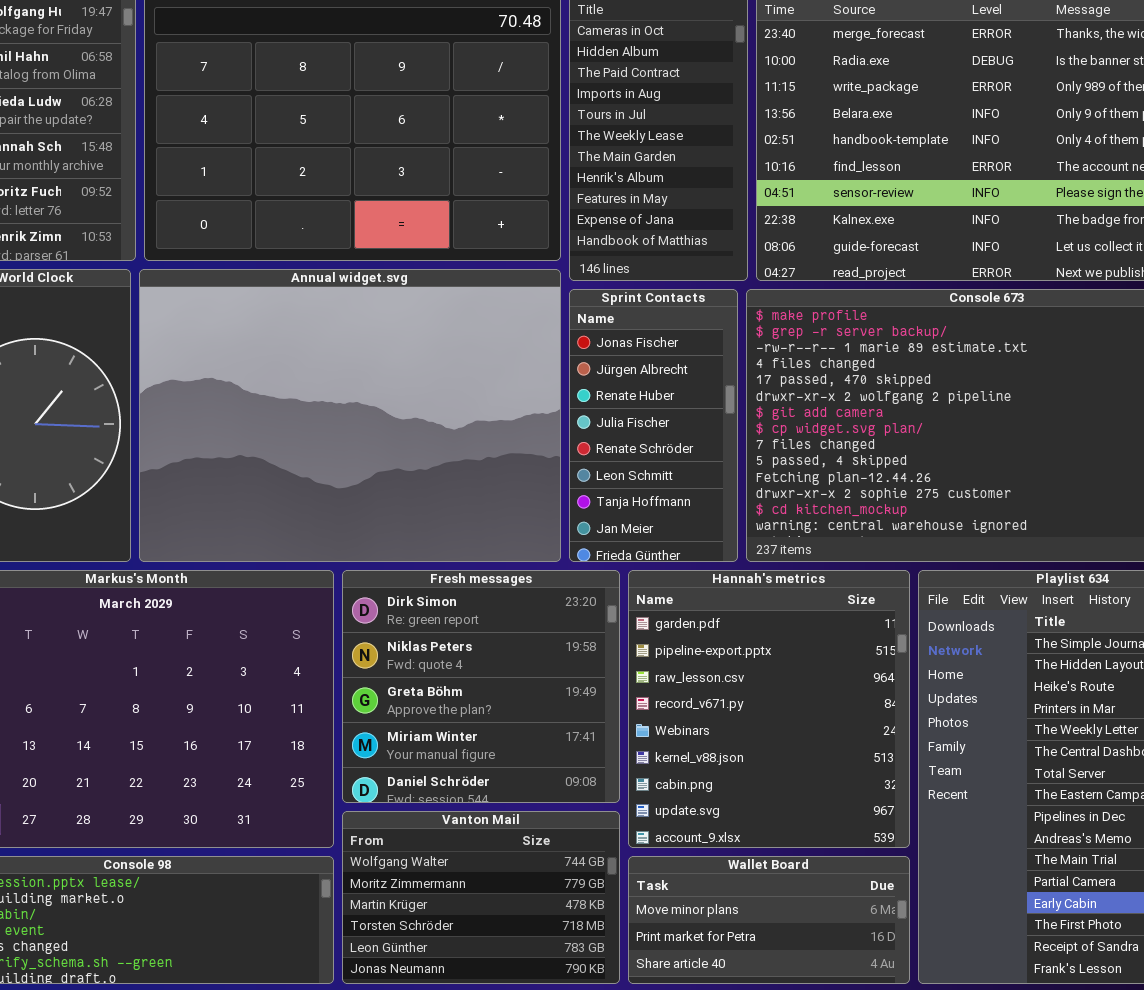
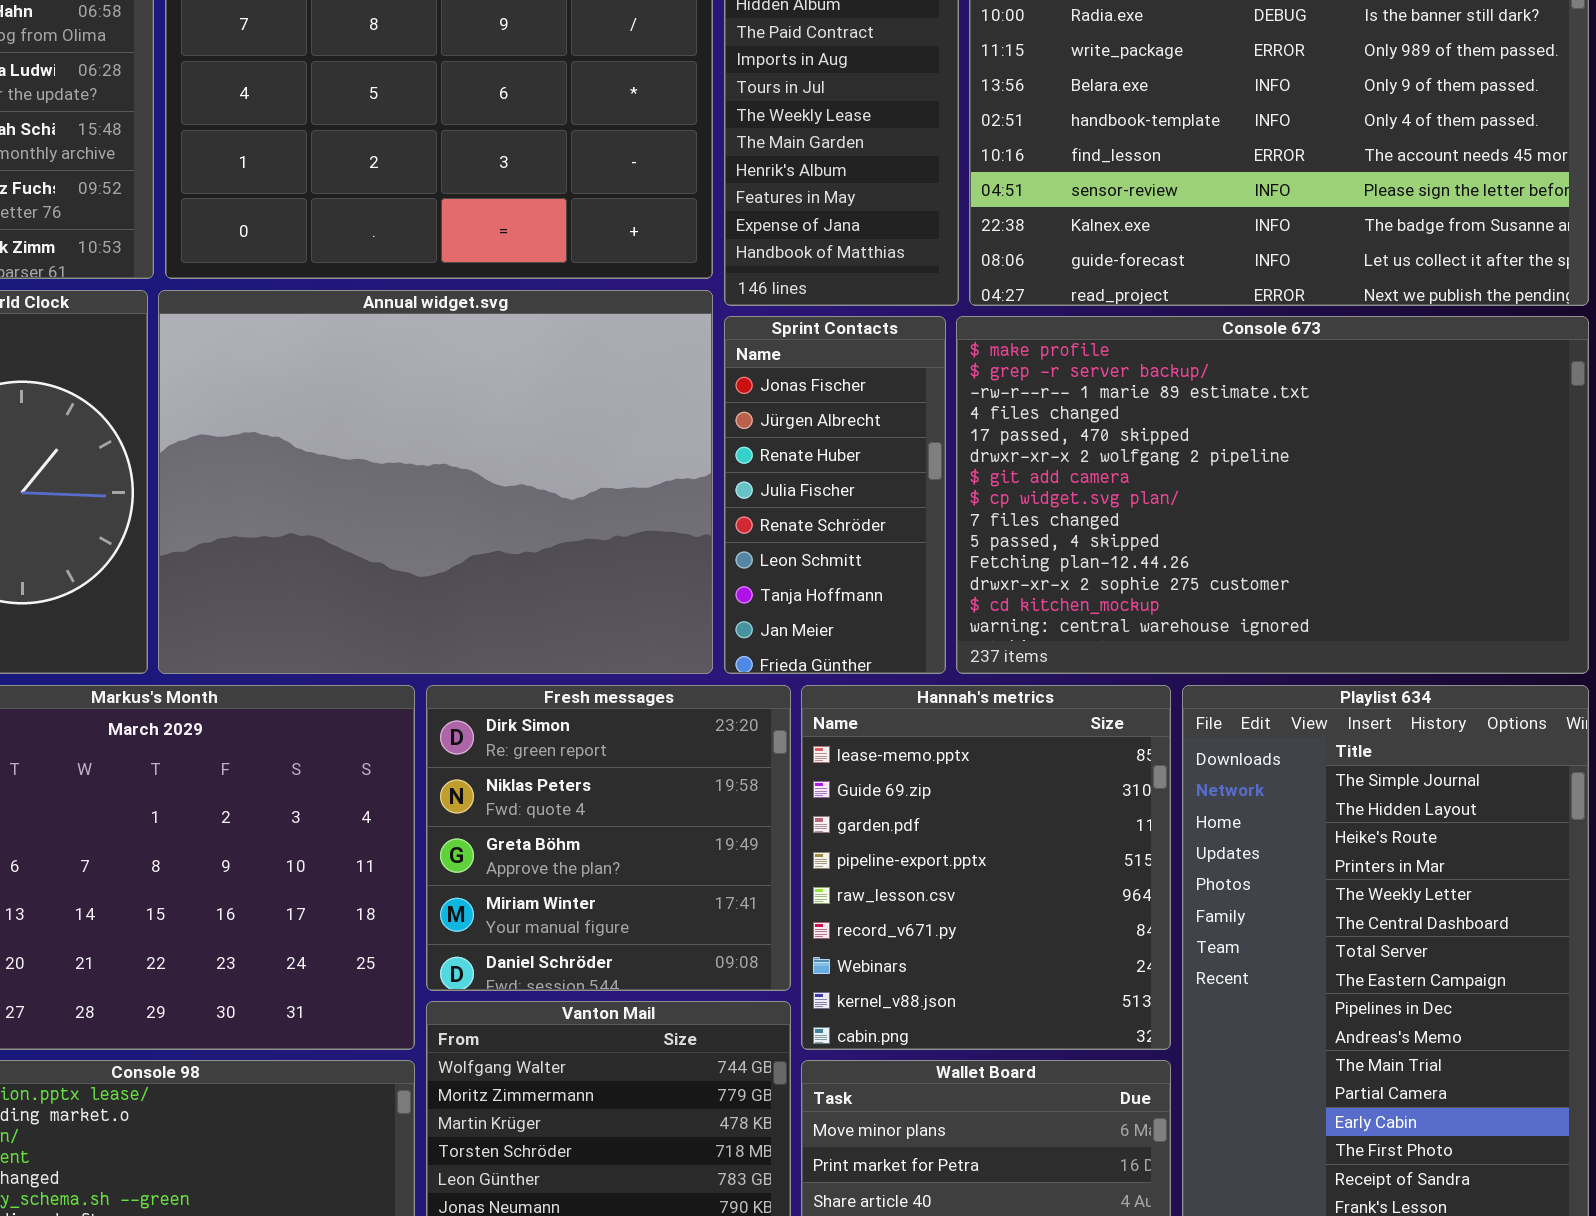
Hannah's metrics: [628,570,910,848] -> [801,685,1171,1050], scrolled up 2 rows

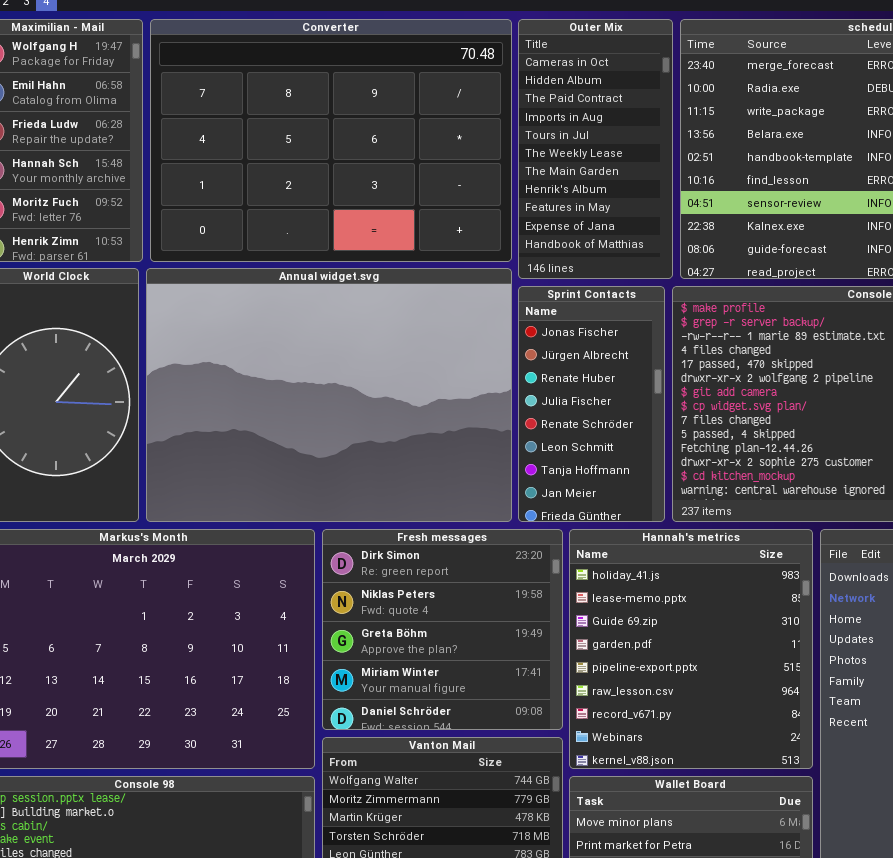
Hannah's metrics: [801,685,1171,1050] -> [569,529,813,769], scrolled up 1 row

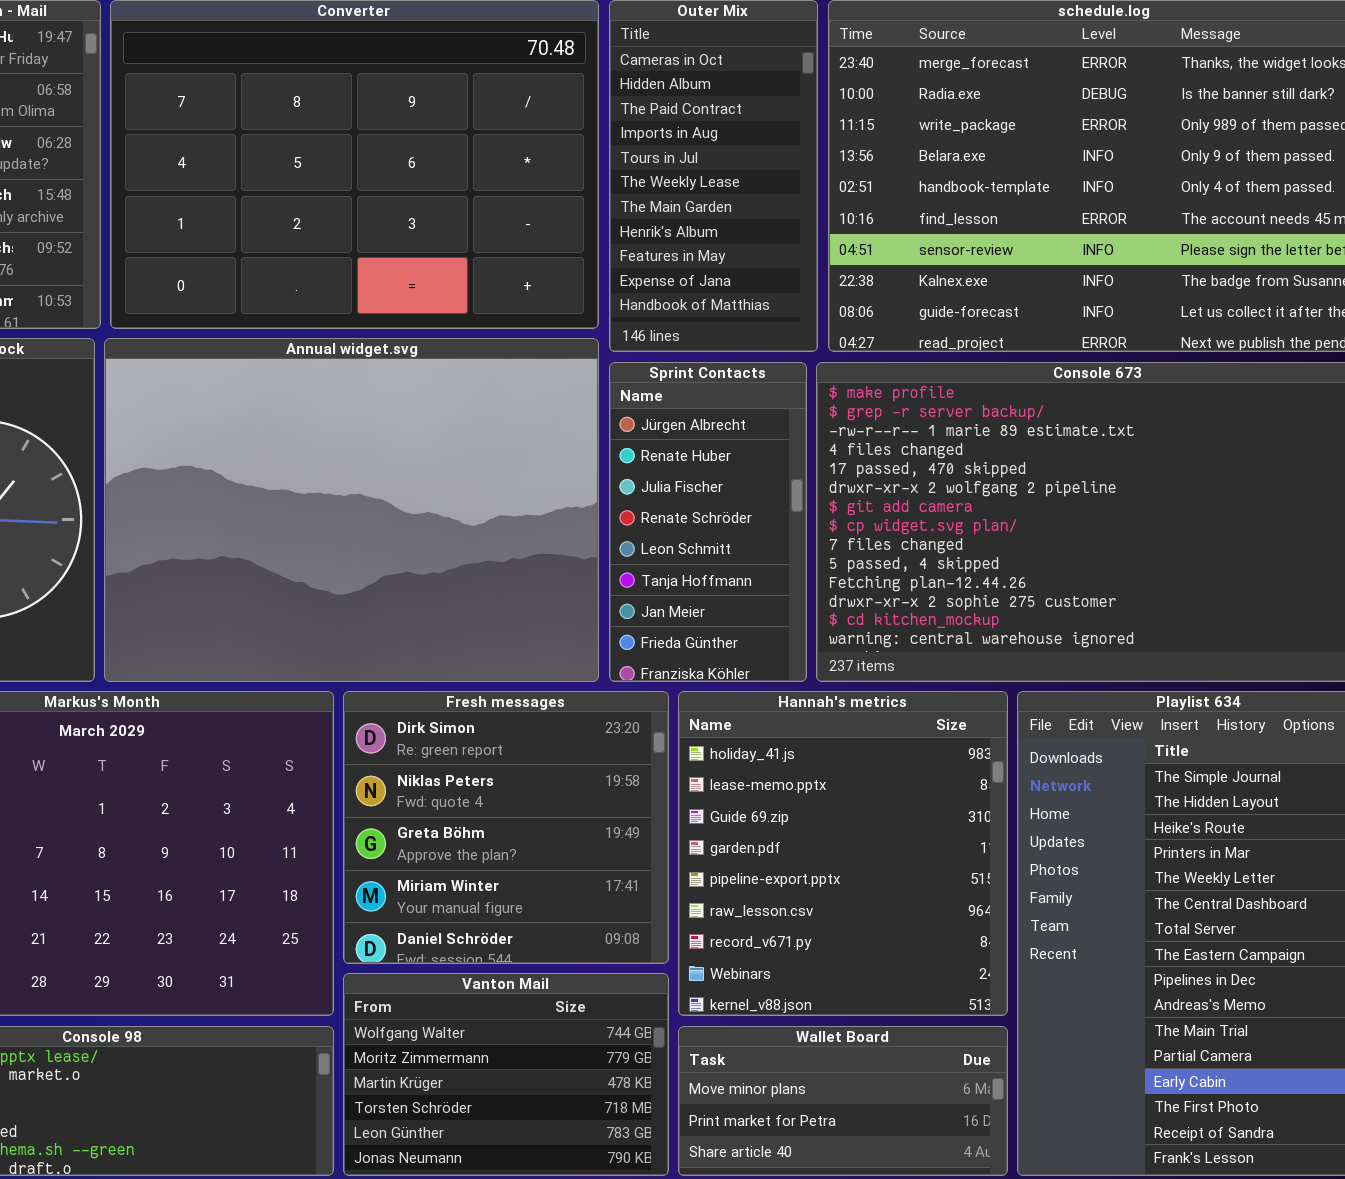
Sprint Contacts: [518,286,665,522] -> [609,362,807,682], scrolled down 1 row

